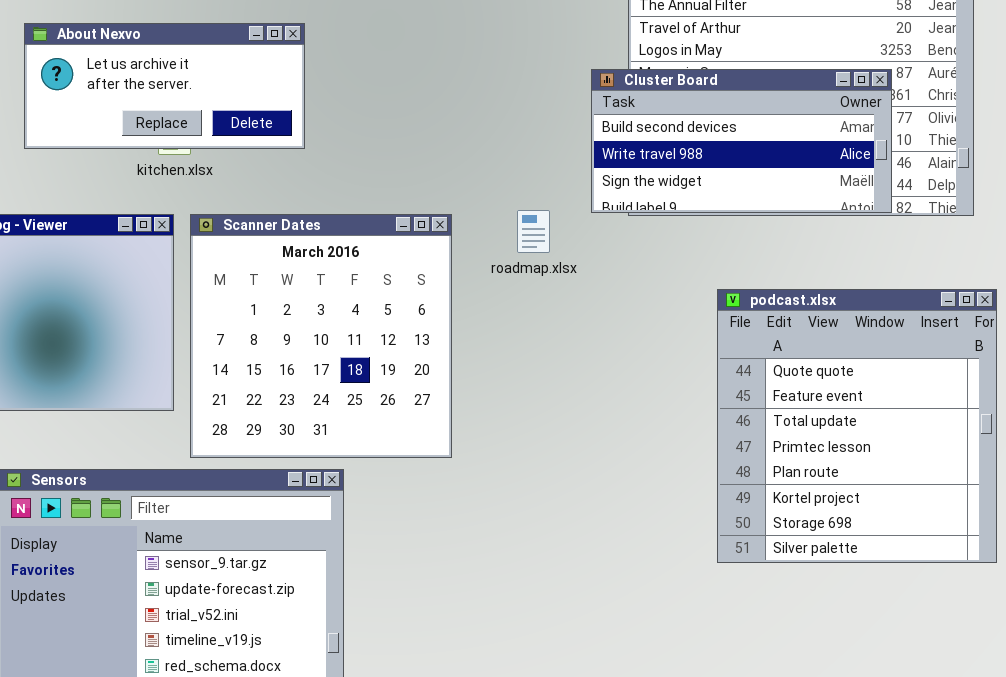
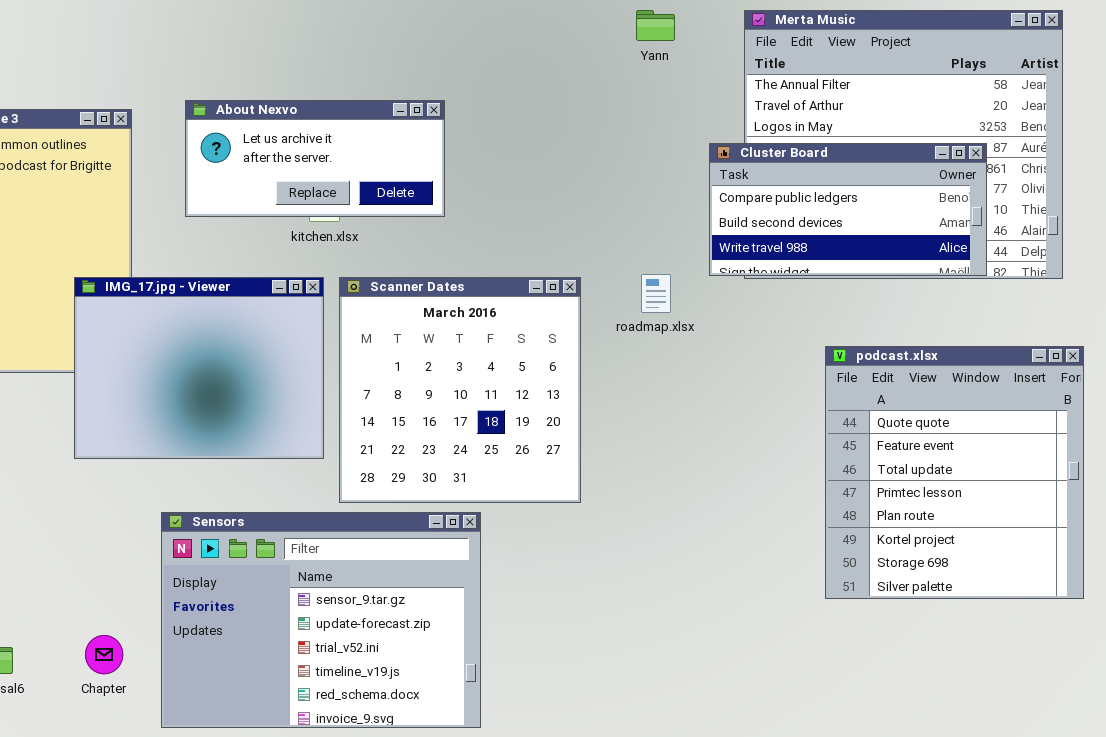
Cluster Board: [591,69,892,213] -> [709,143,987,276], scrolled up 1 row

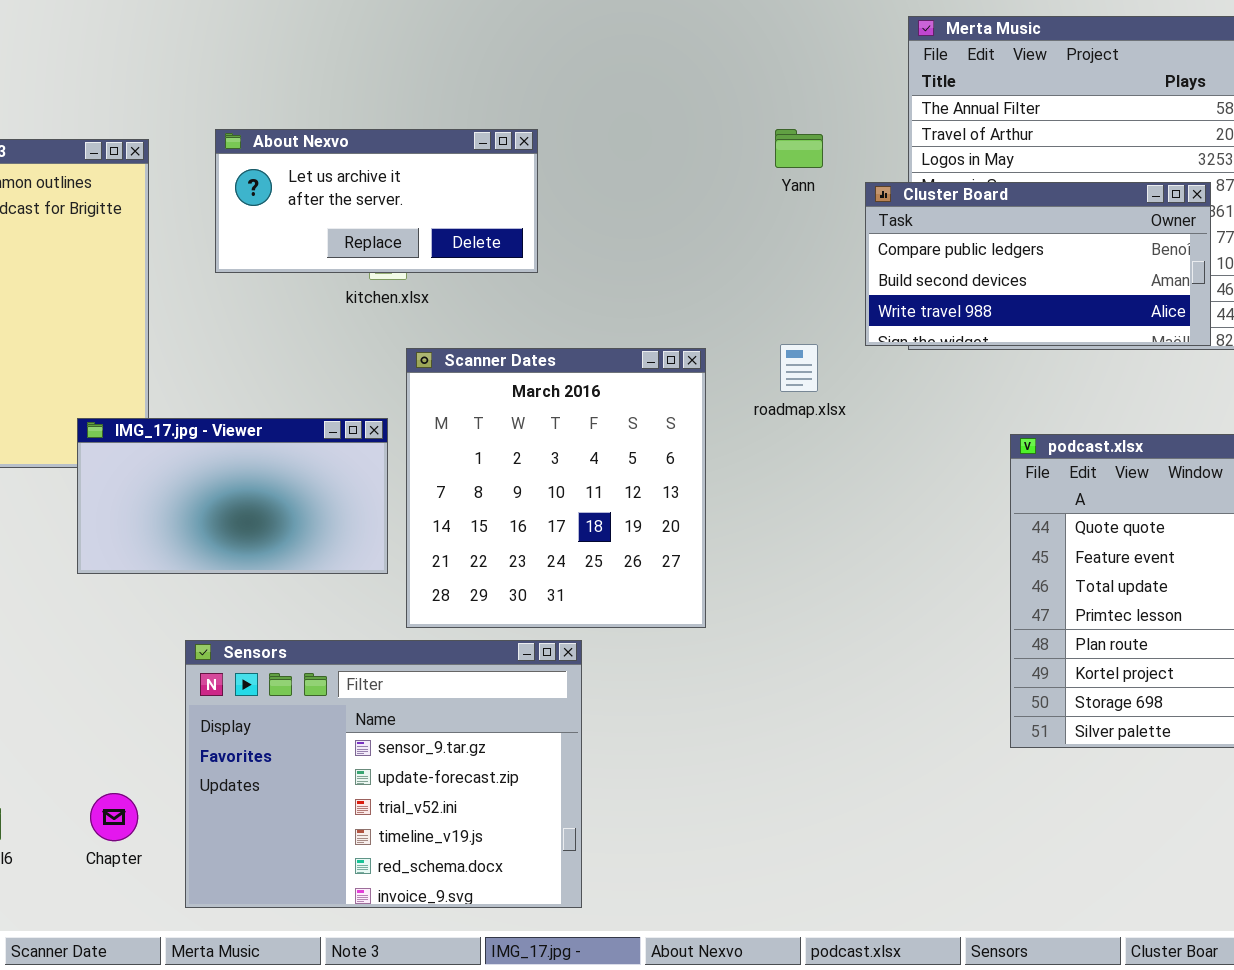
Yann: [636,10,675,41] -> [775,129,823,168], moved
IMG_17.jpg - Viewer: [74,277,324,459] -> [77,418,388,574], resized

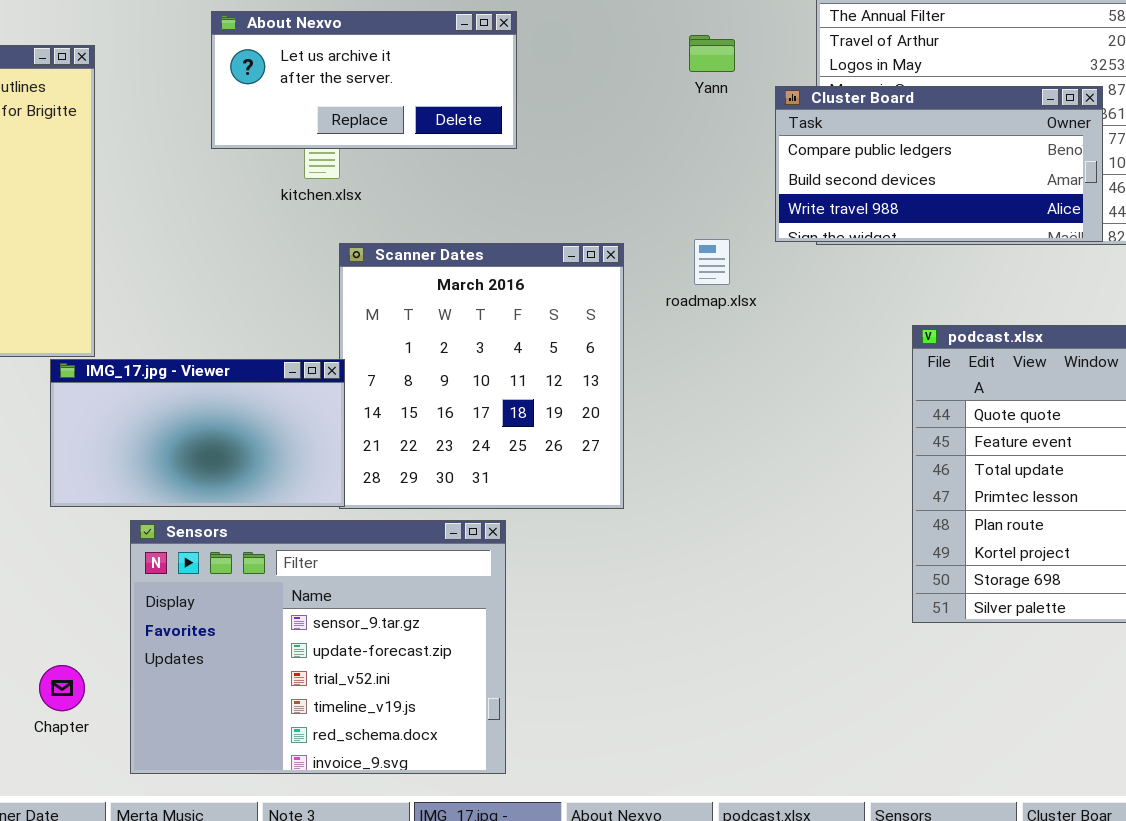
About Nexvo: [215,129,538,273] -> [211,11,517,149], moved
IMG_17.jpg - Viewer: [77,418,388,574] -> [50,359,345,507], moved

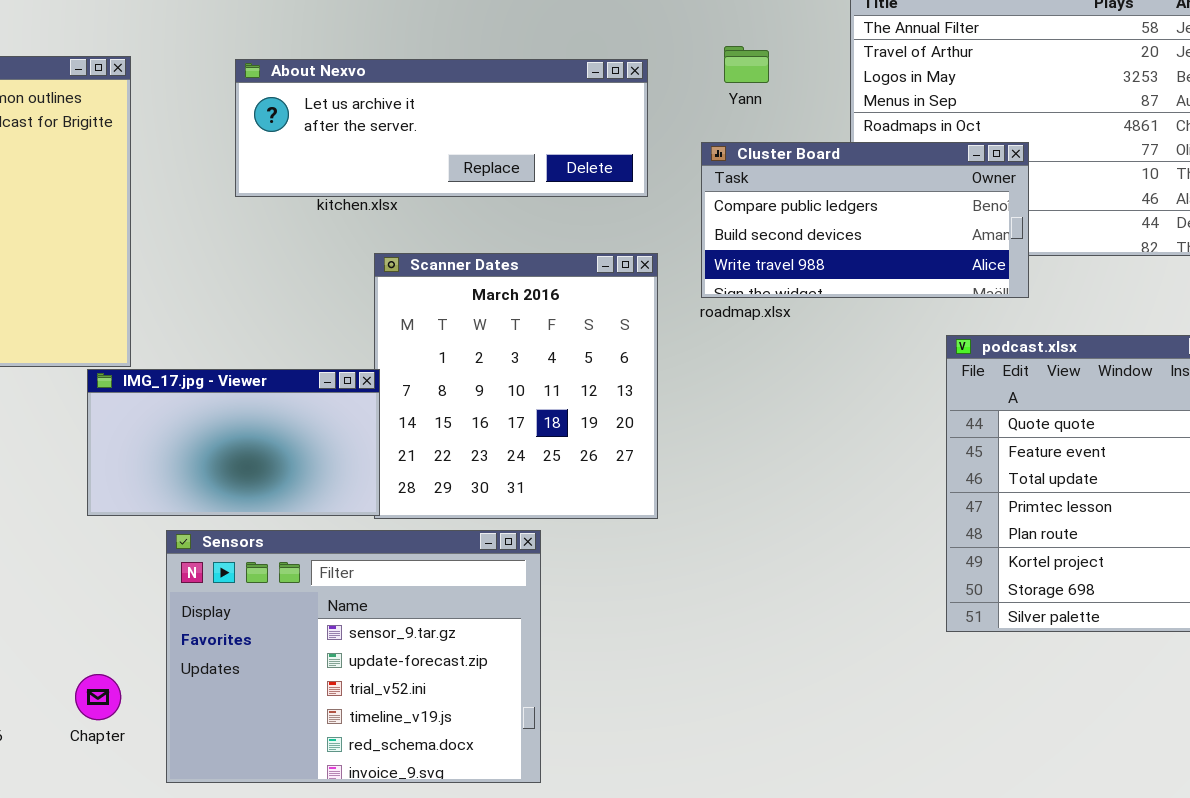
About Nexvo: [211,11,517,149] -> [235,59,648,197], moved, resized
Cluster Board: [775,86,1103,242] -> [701,142,1029,298], moved

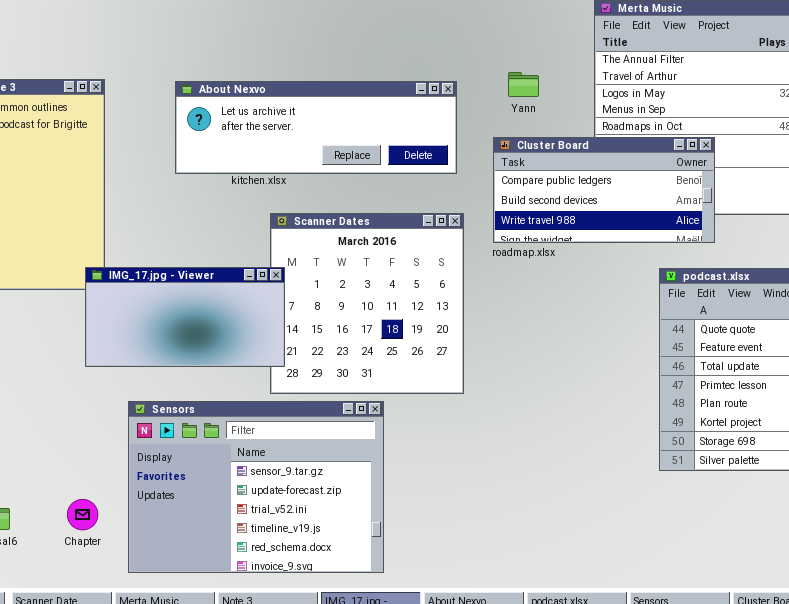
IMG_17.jpg - Viewer: [87,369,380,516] -> [85,267,285,367], moved

